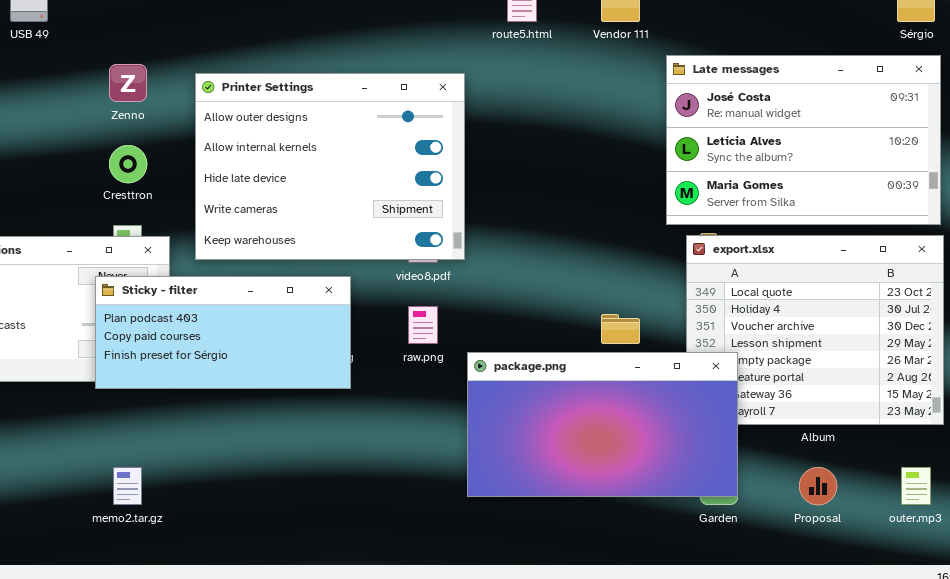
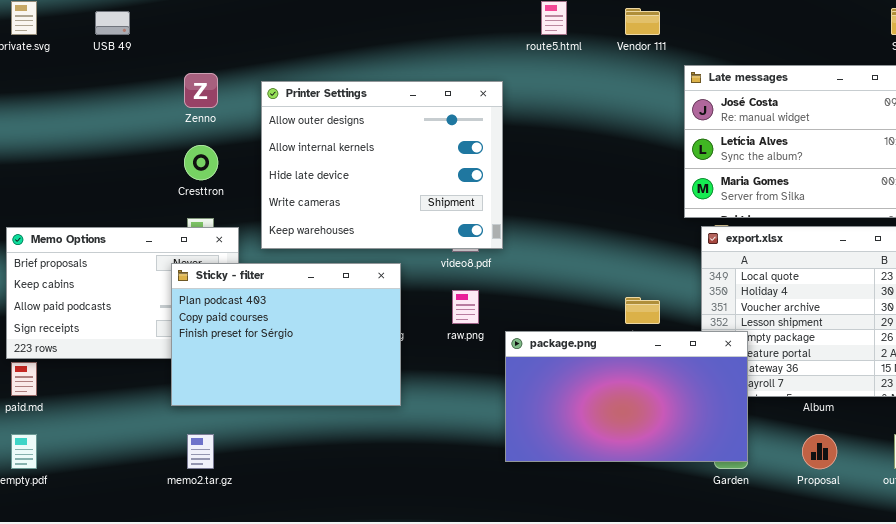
Sticky - filter: [95,276,351,389] -> [171,263,401,406], resized

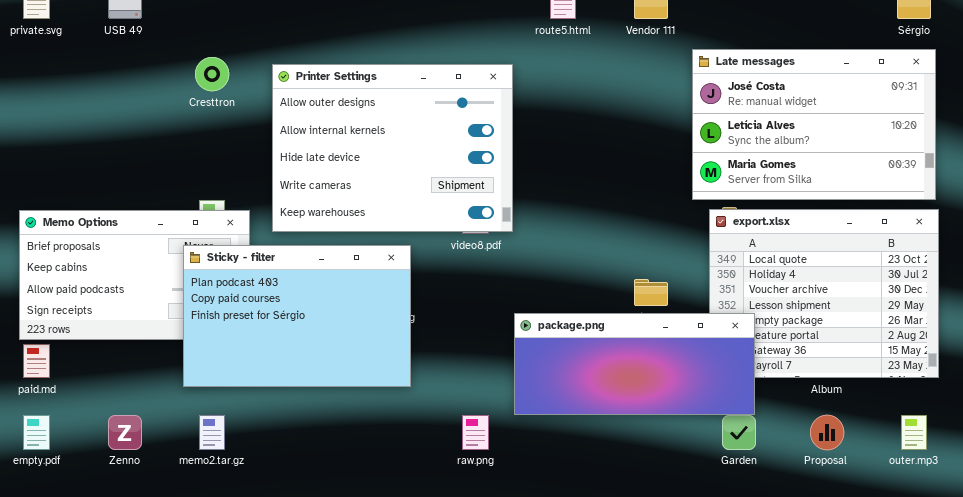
Zenno: [184,73,218,108] -> [108,415,142,450], moved
Cresttron: [184,145,218,180] -> [195,57,229,91], moved
raw.png: [452,290,479,324] -> [462,415,489,450], moved
package.png: [505,331,748,462] -> [514,313,755,415], resized

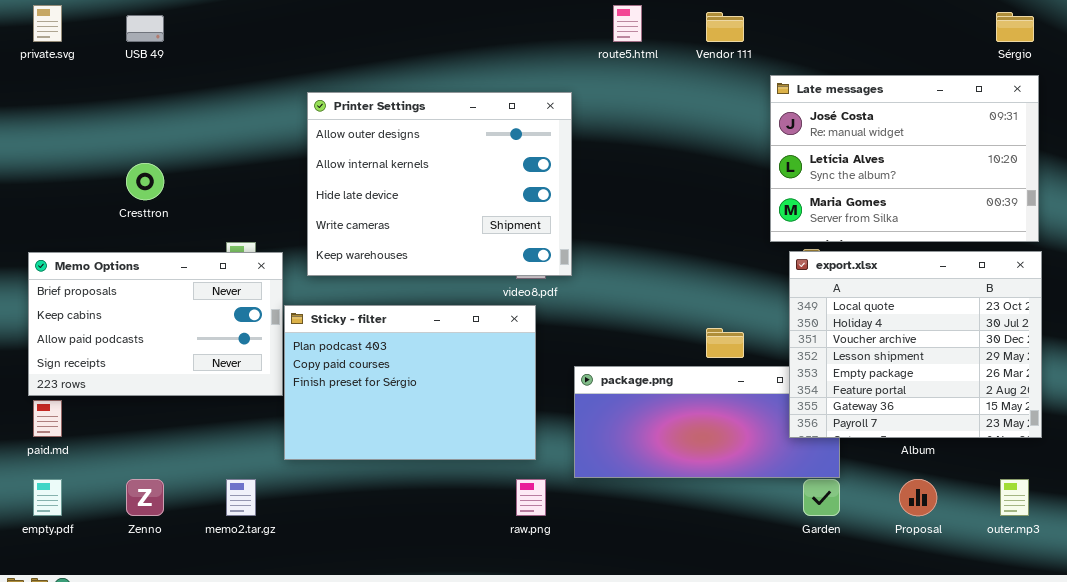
Cresttron: [195,57,229,91] -> [126,163,164,200], moved
export.xlsx: [709,209,939,378] -> [789,251,1042,438], raised
Sticky - filter: [183,245,411,387] -> [284,305,536,460], moved

